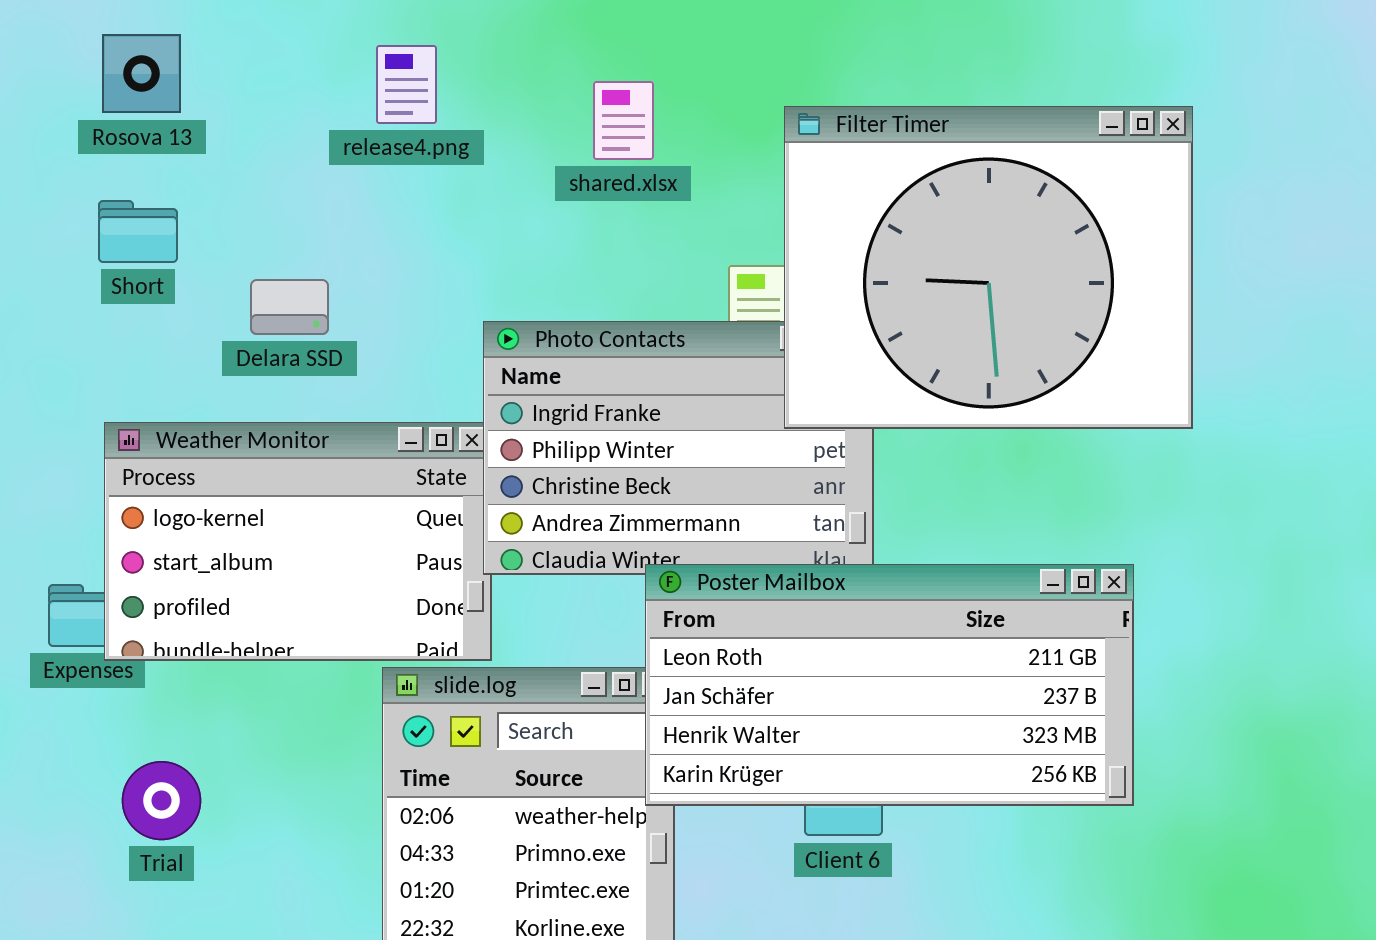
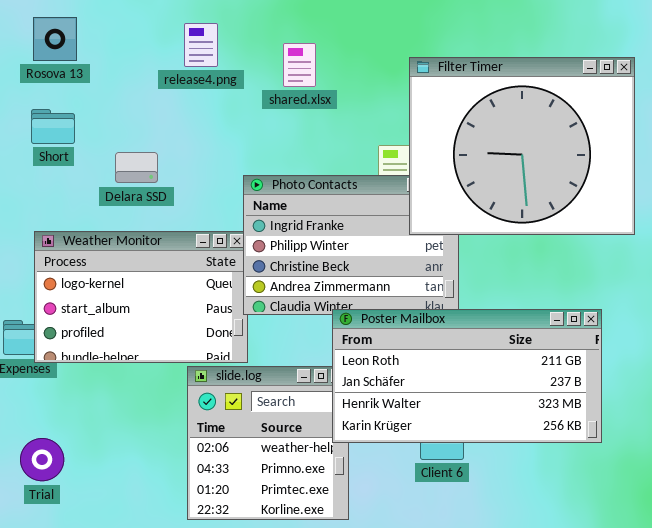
shared.xlsx: [593,81,654,160] -> [283,43,316,87], moved
Trial: [122,761,201,840] -> [20,438,64,481], moved

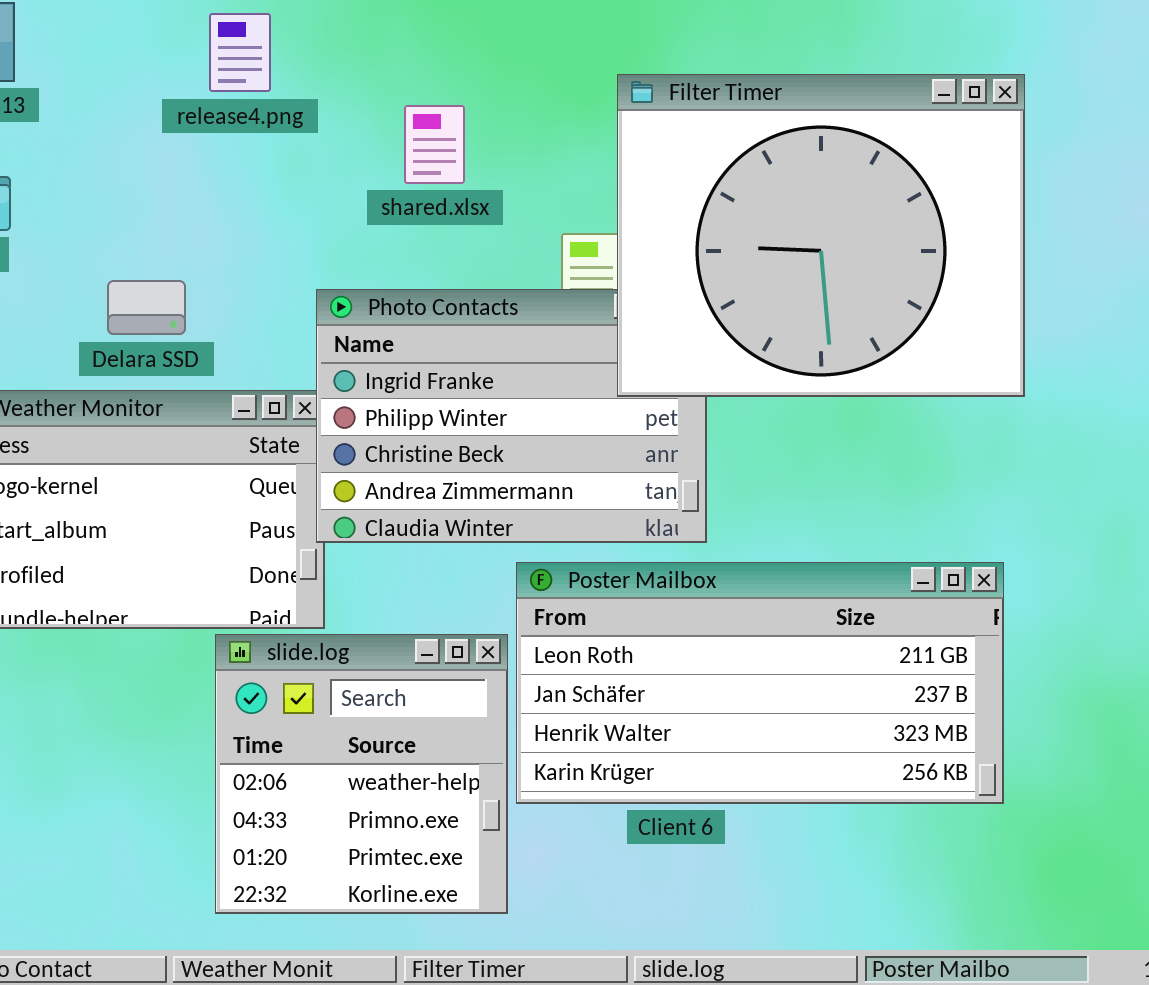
shared.xlsx: [283,43,316,87] -> [404,105,465,184], moved
Delara SSD: [115,152,158,183] -> [107,280,186,335], moved
Poster Mailbox: [332,309,602,443] -> [516,562,1004,804], moved

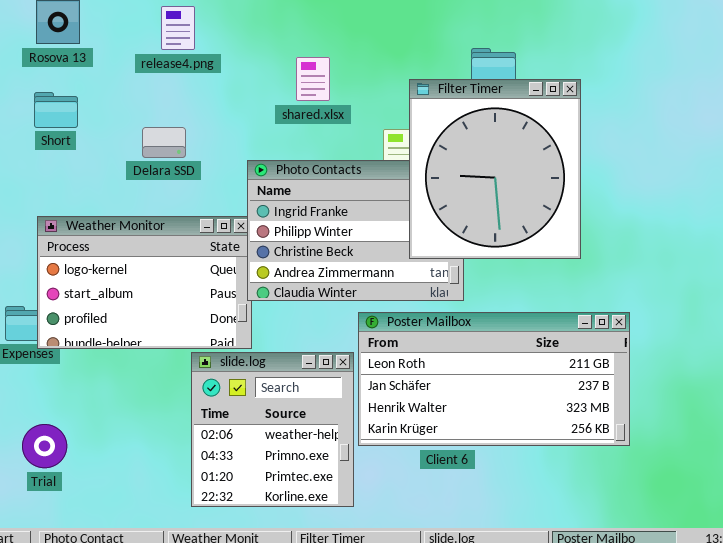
release4.png: [209,13,271,92] -> [161,6,195,50], moved
Filter Timer: [617,74,1025,397] -> [409,79,581,259], moved, resized
Delara SSD: [107,280,186,335] -> [142,127,186,158], moved

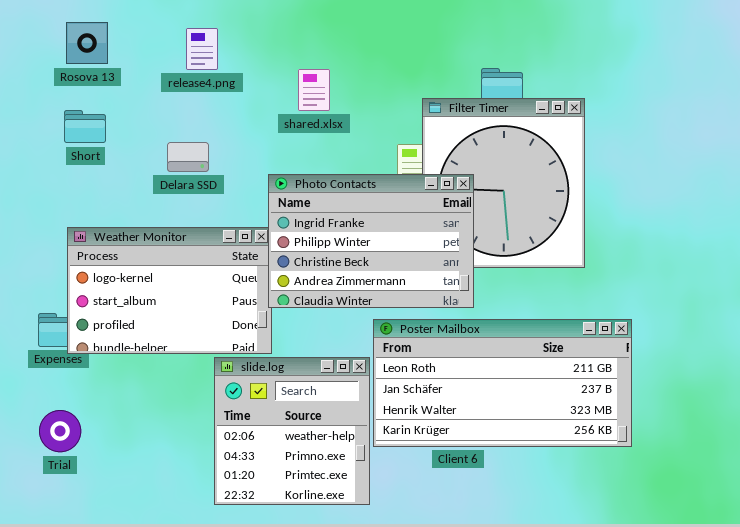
shared.xlsx: [296,57,330,101] -> [298,69,330,111], moved
Photo Contacts: [247,160,464,301] -> [268,174,474,308], raised
Trial: [22,424,67,468] -> [39,410,81,452], moved

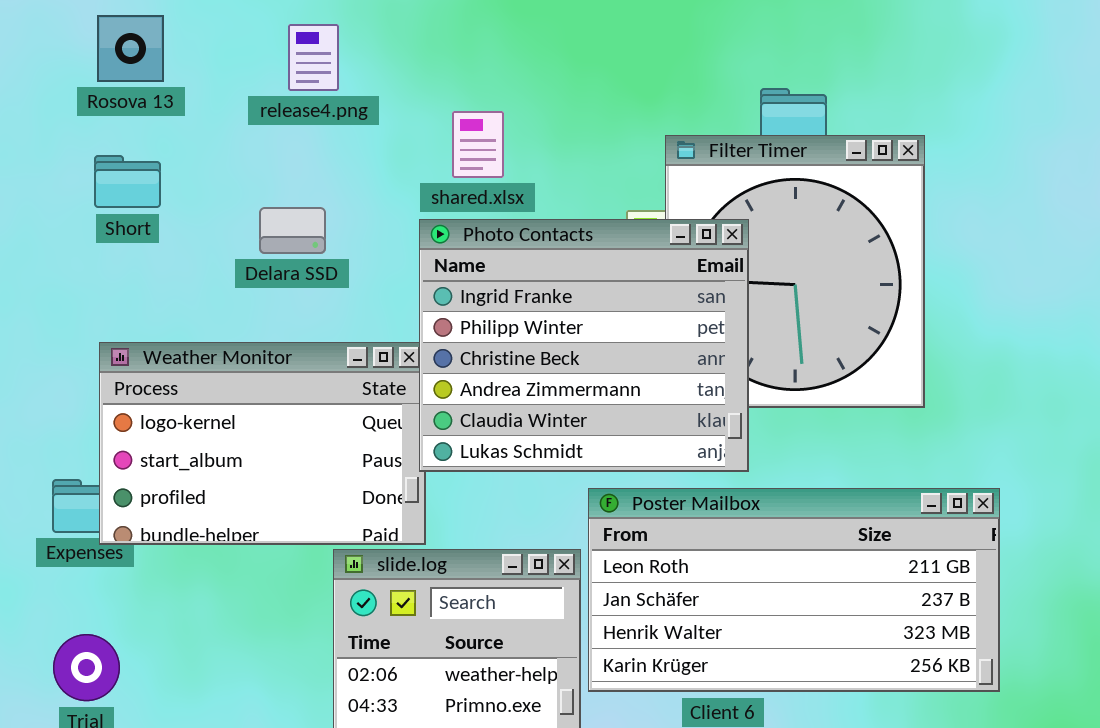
shared.xlsx: [298,69,330,111] -> [452,111,504,178], moved
Photo Contacts: [268,174,474,308] -> [419,219,749,472], resized

